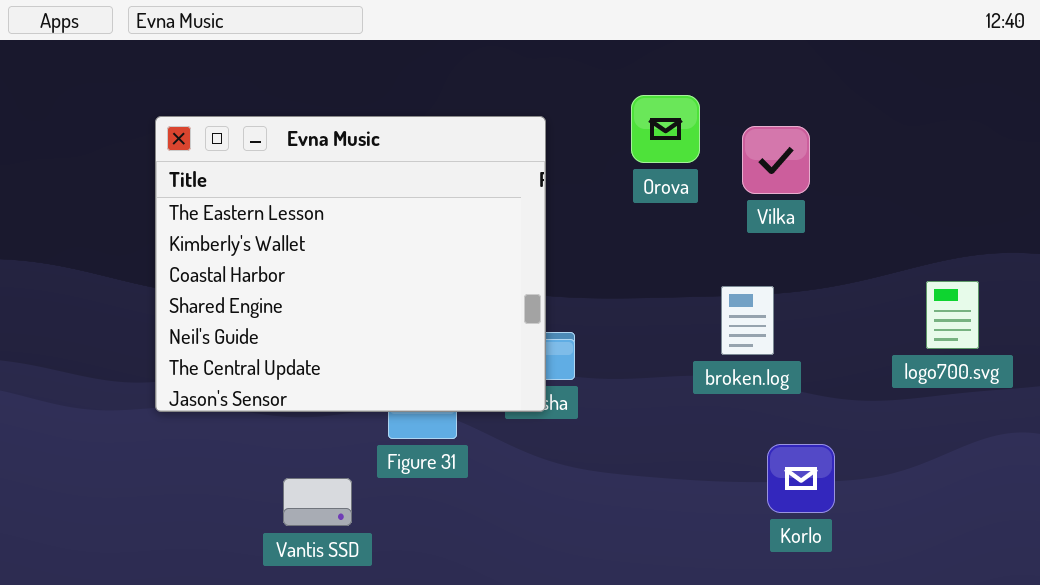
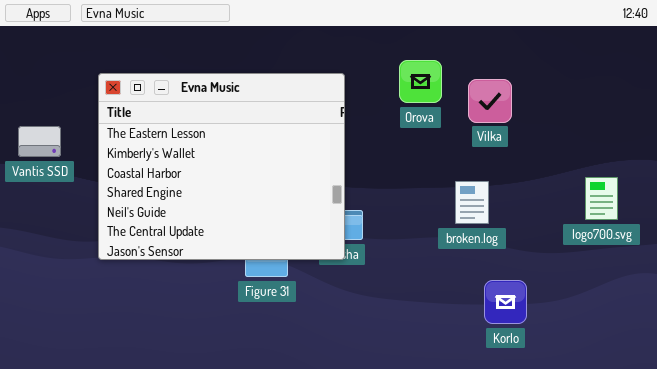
Vantis SSD: [283,478,352,526] -> [18,126,61,157], moved

